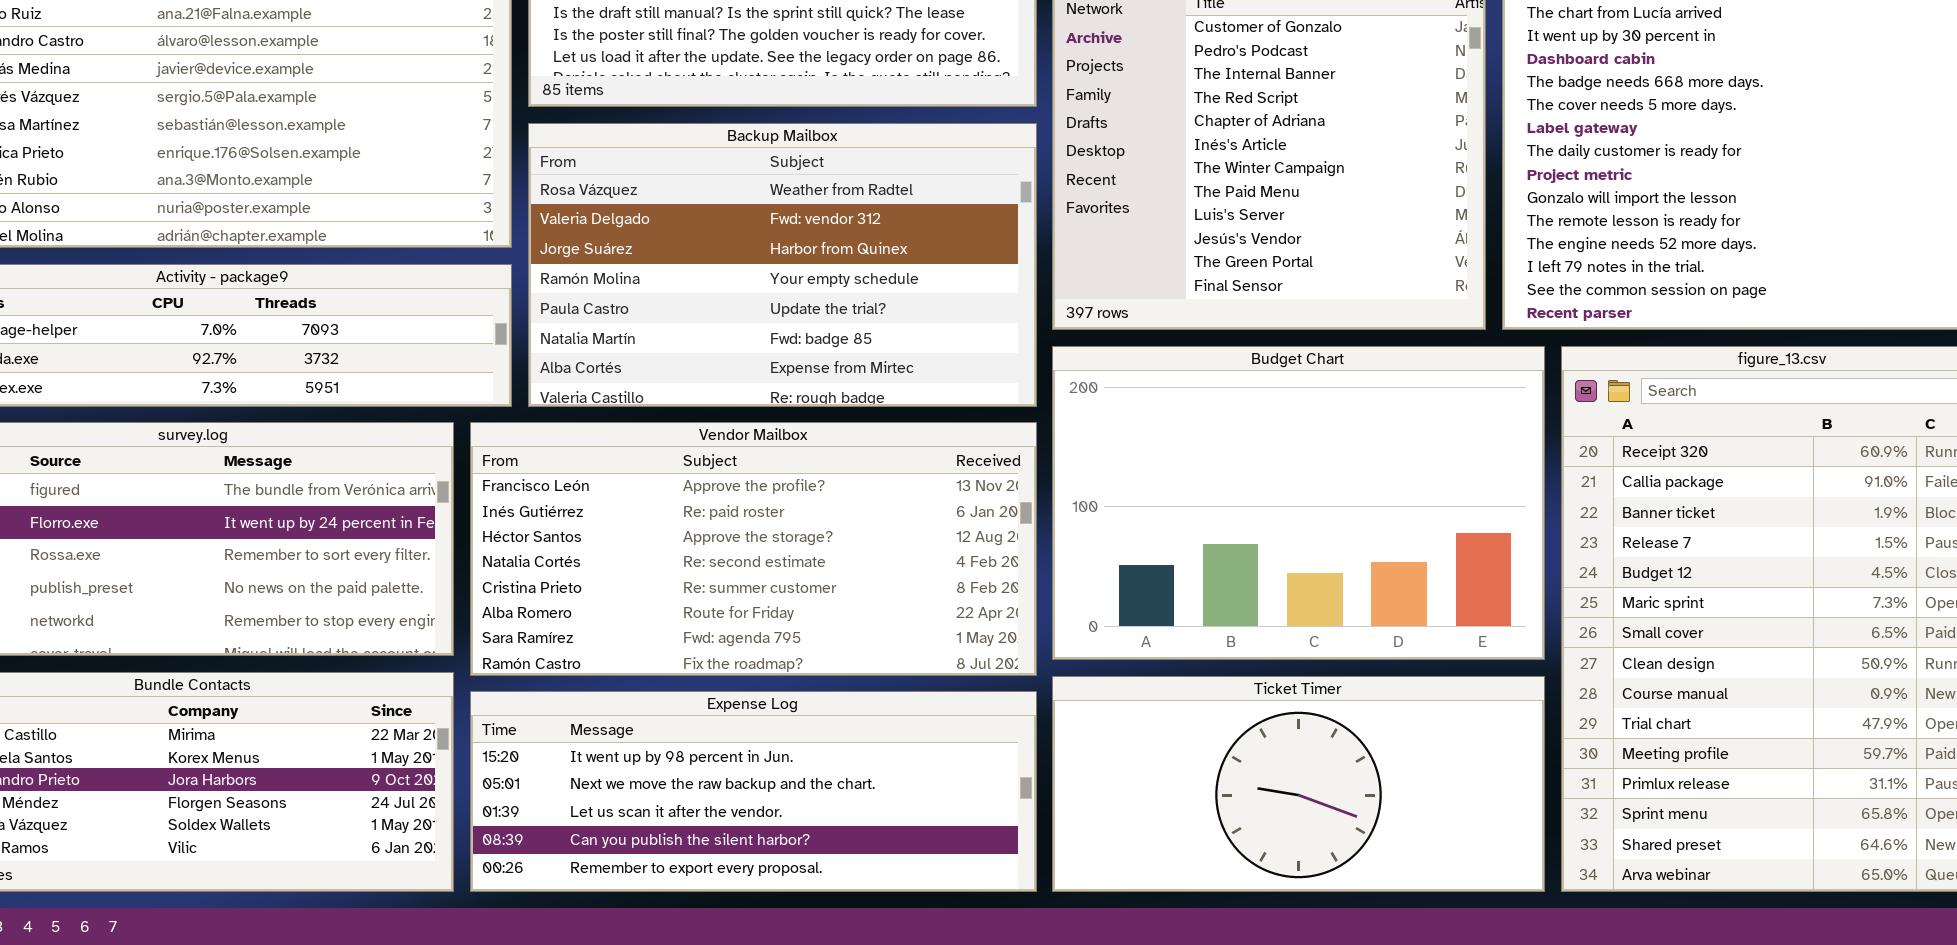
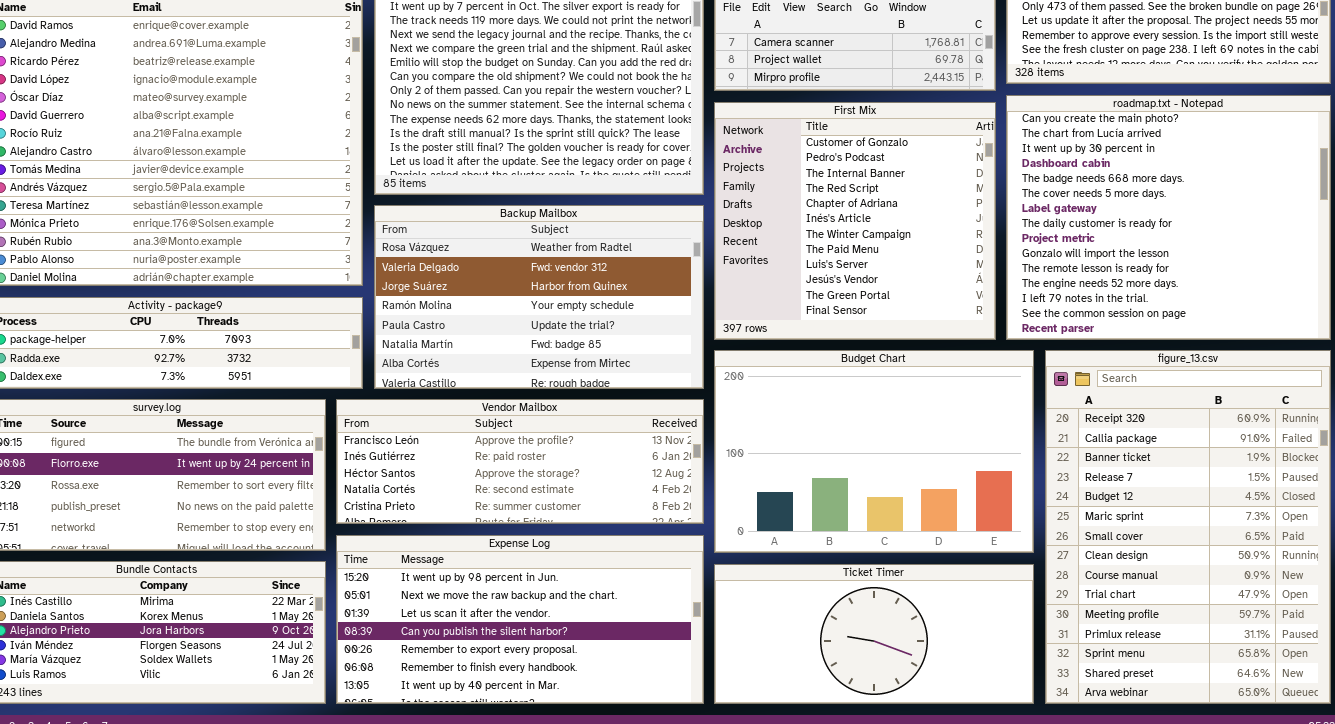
Vendor Mailbox: [470,422,1037,676] -> [336,399,704,524], resized
Expense Log: [470,691,1037,892] -> [336,535,704,704], resized

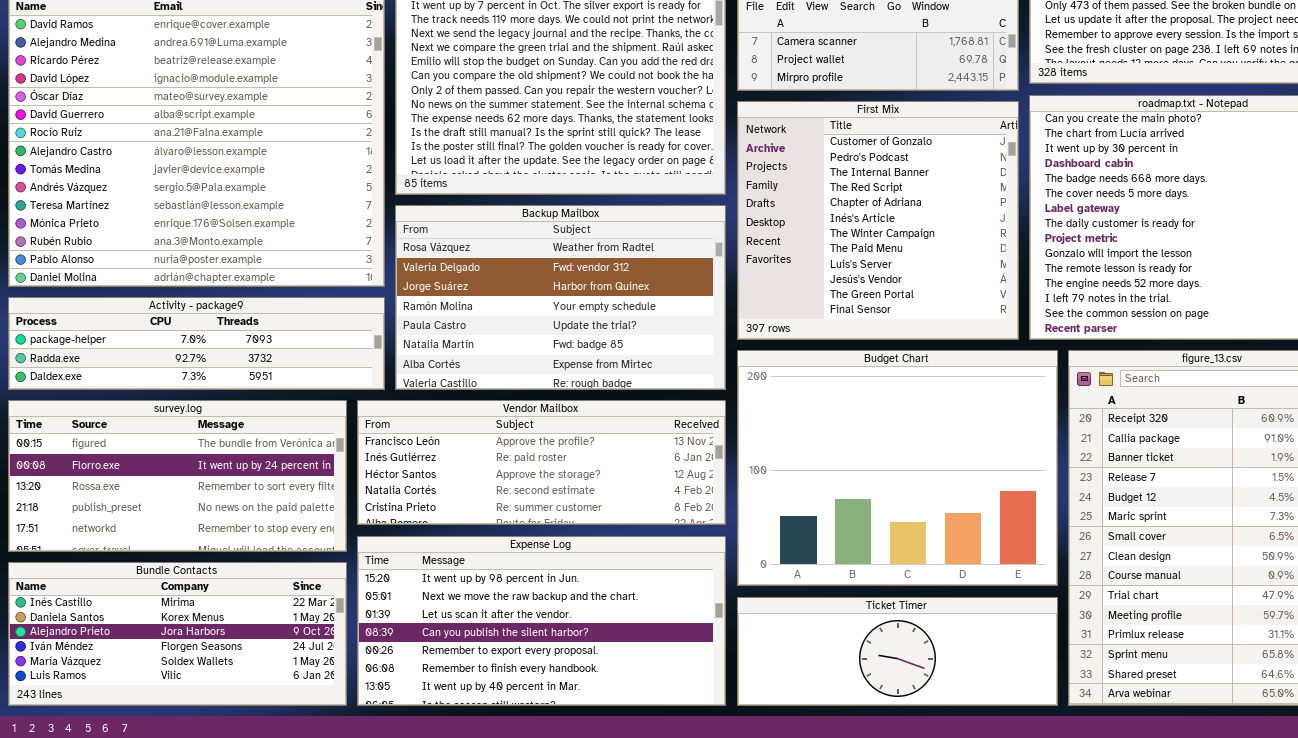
Budget Chart: [714,350,1034,553] -> [737,350,1058,586], resized
Ticket Timer: [714,564,1034,704] -> [737,597,1058,706], resized

